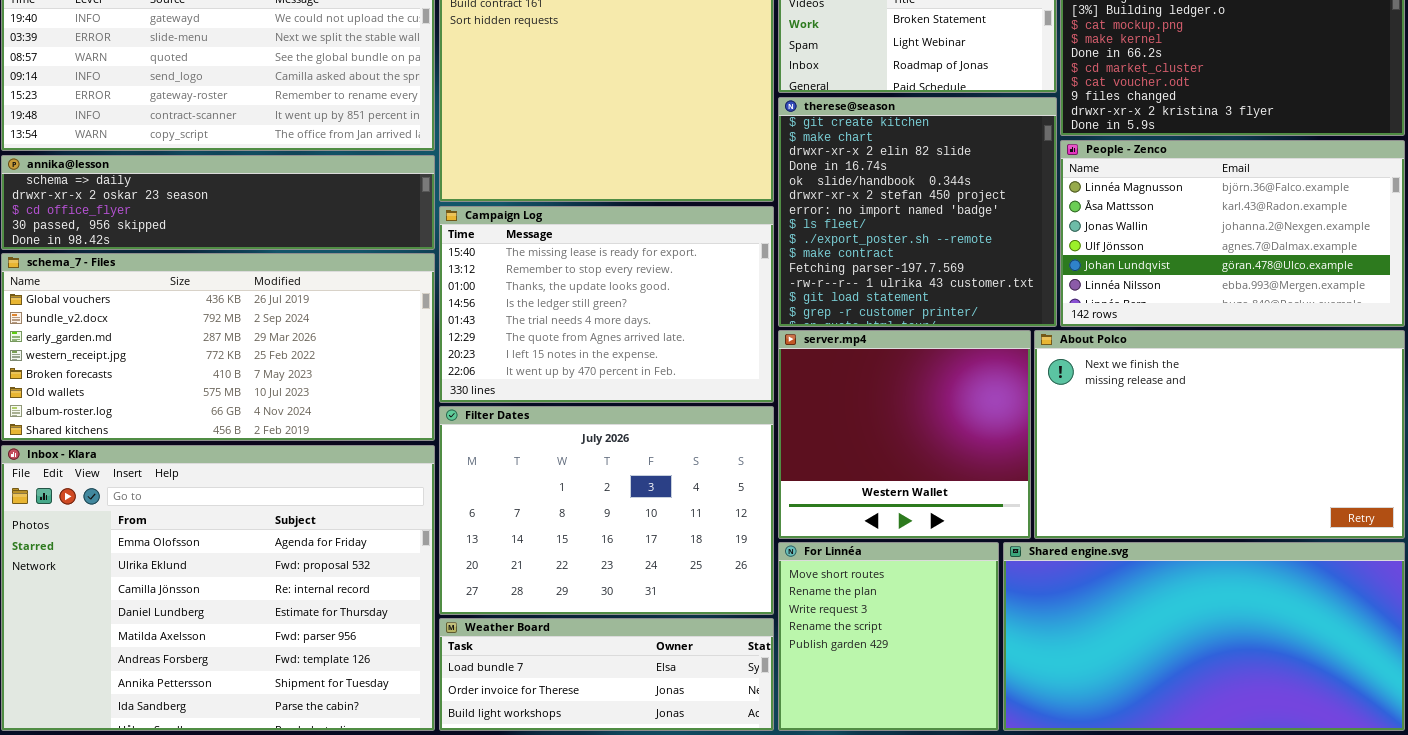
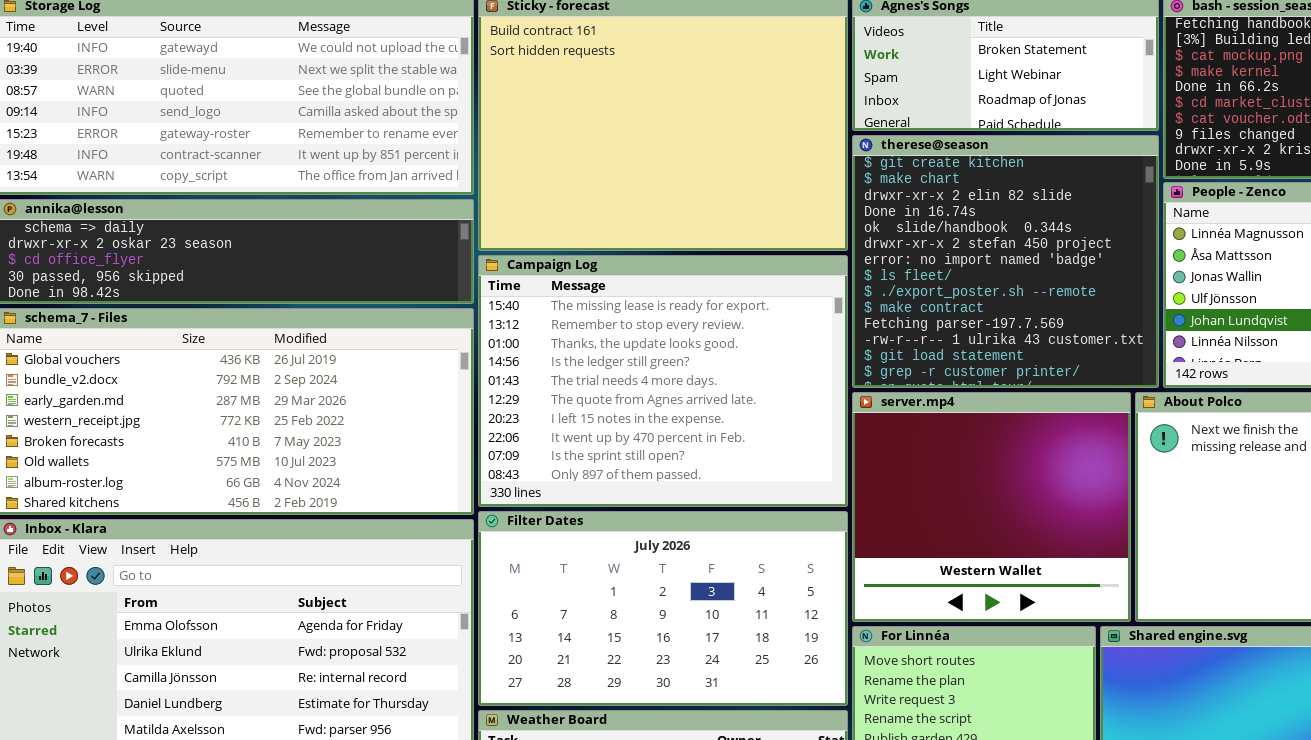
Campaign Log: [439,206,774,403] -> [478,255,848,507], resized
Filter Dates: [439,406,774,615] -> [478,511,848,706], resized

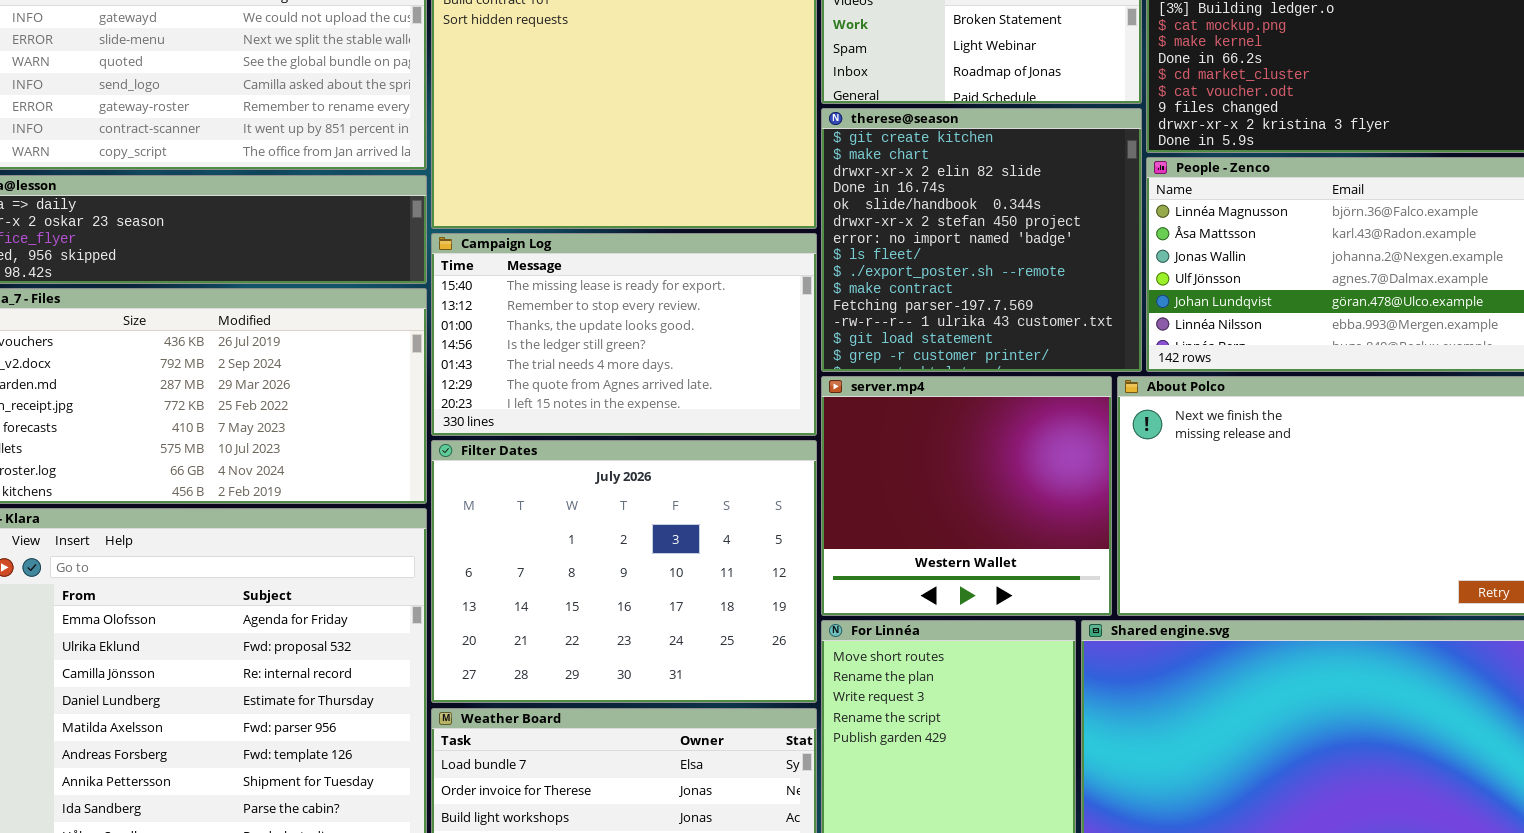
Campaign Log: [478,255,848,507] -> [431,233,817,436], resized
Filter Dates: [478,511,848,706] -> [431,440,817,703], resized

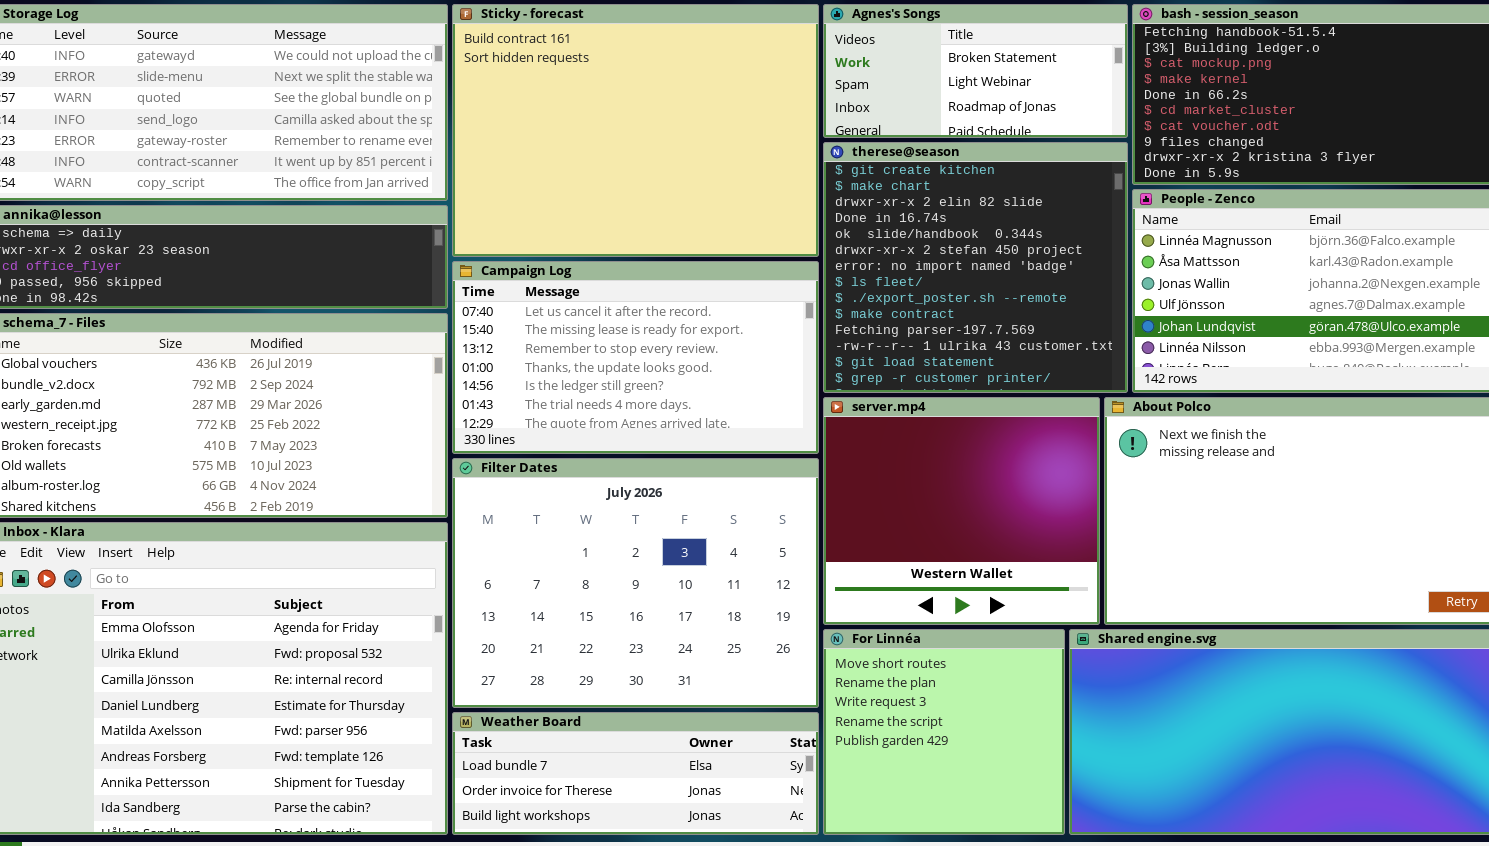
Campaign Log: [431,233,817,436] -> [452,261,819,454], scrolled up 1 row

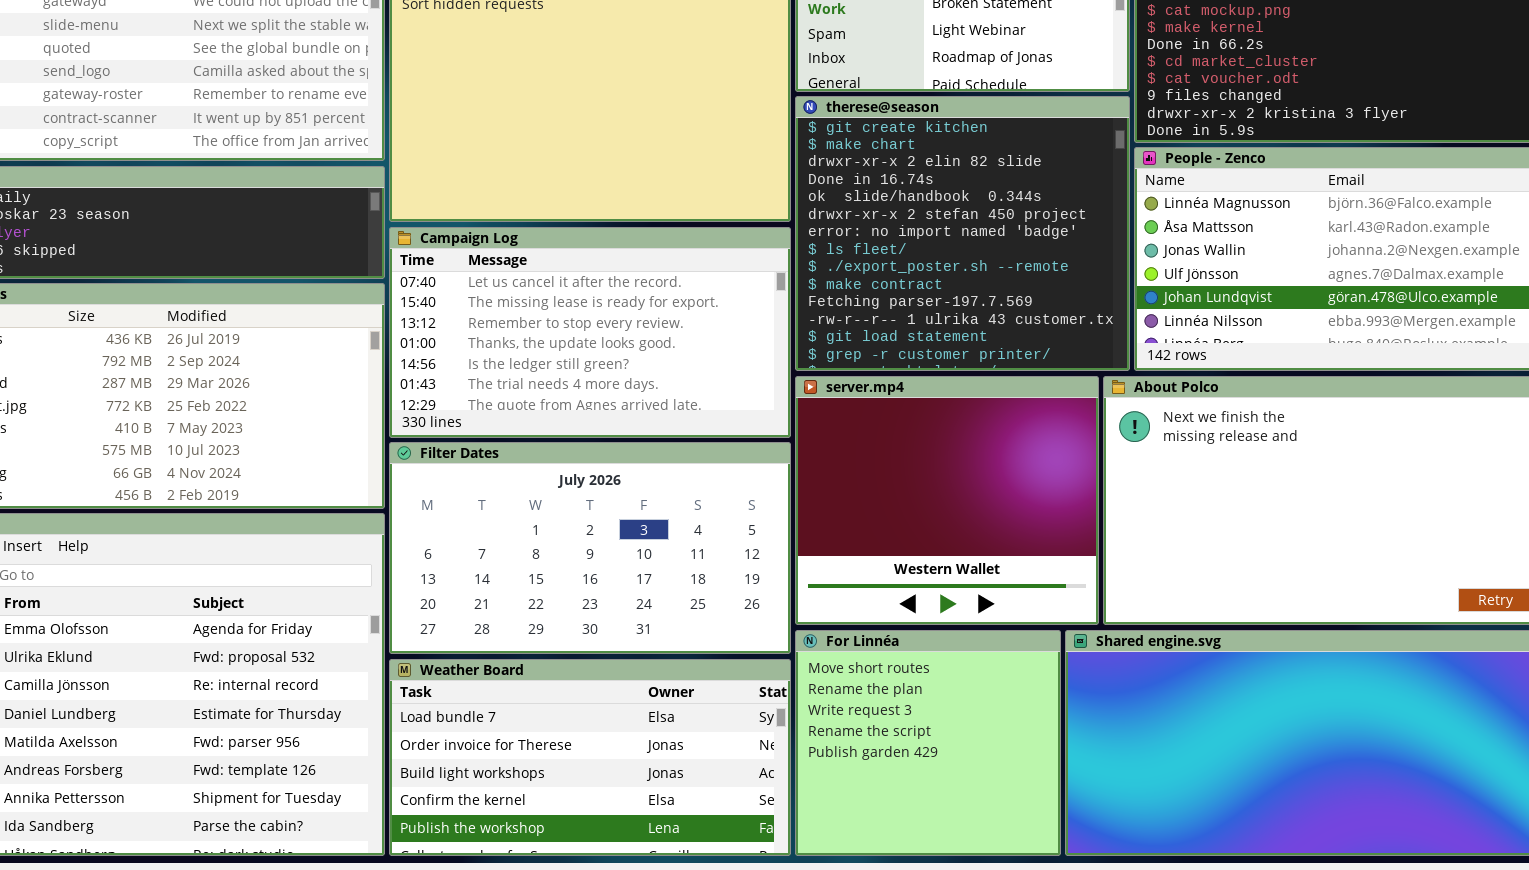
Filter Dates: [452,458,819,708] -> [389,442,791,654], resized
Weather Board: [452,712,819,835] -> [389,659,791,856], resized

